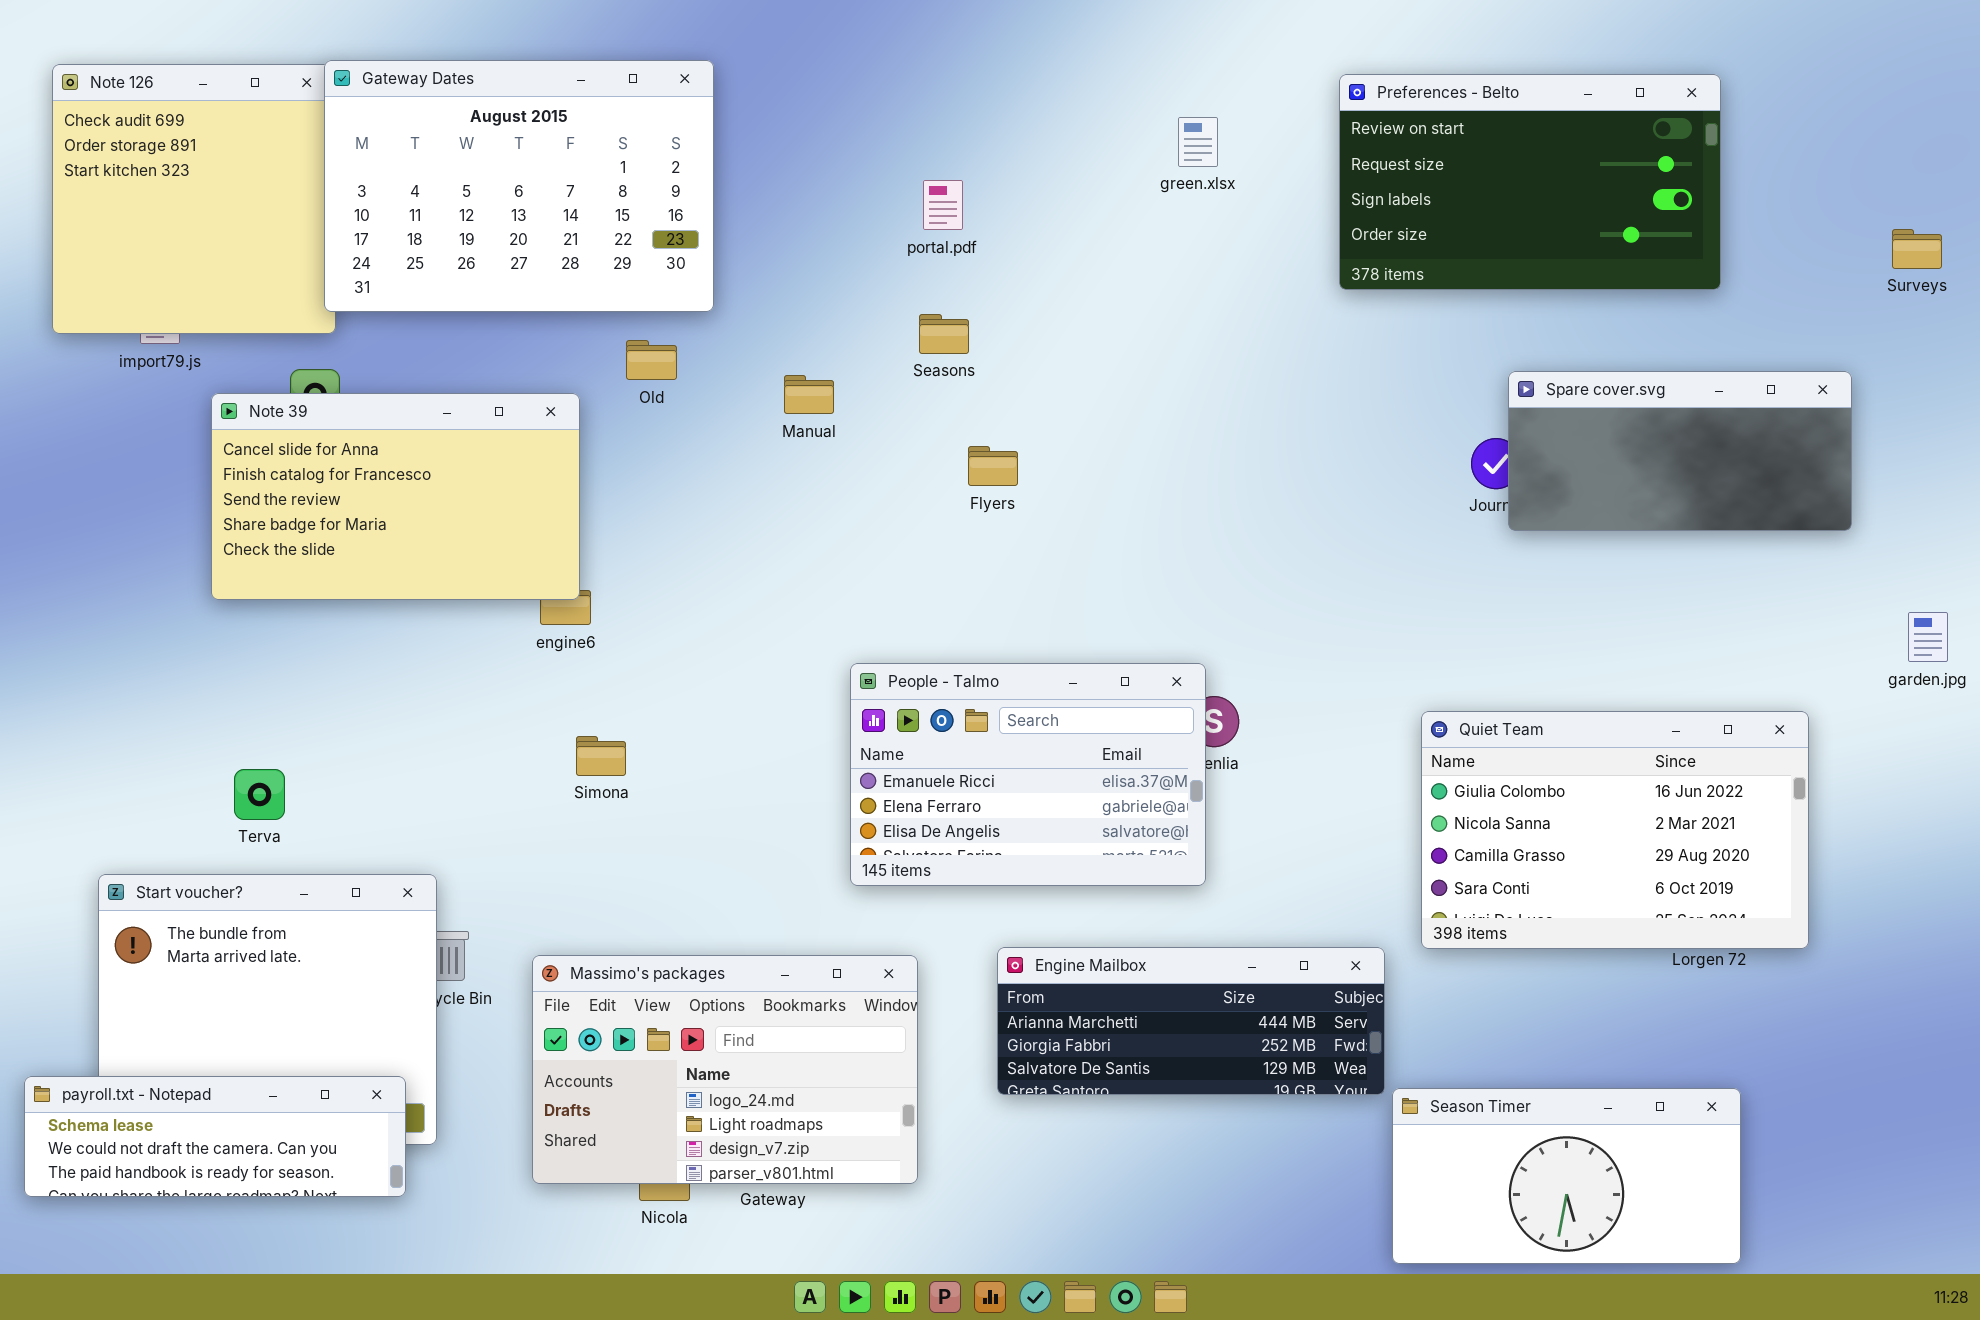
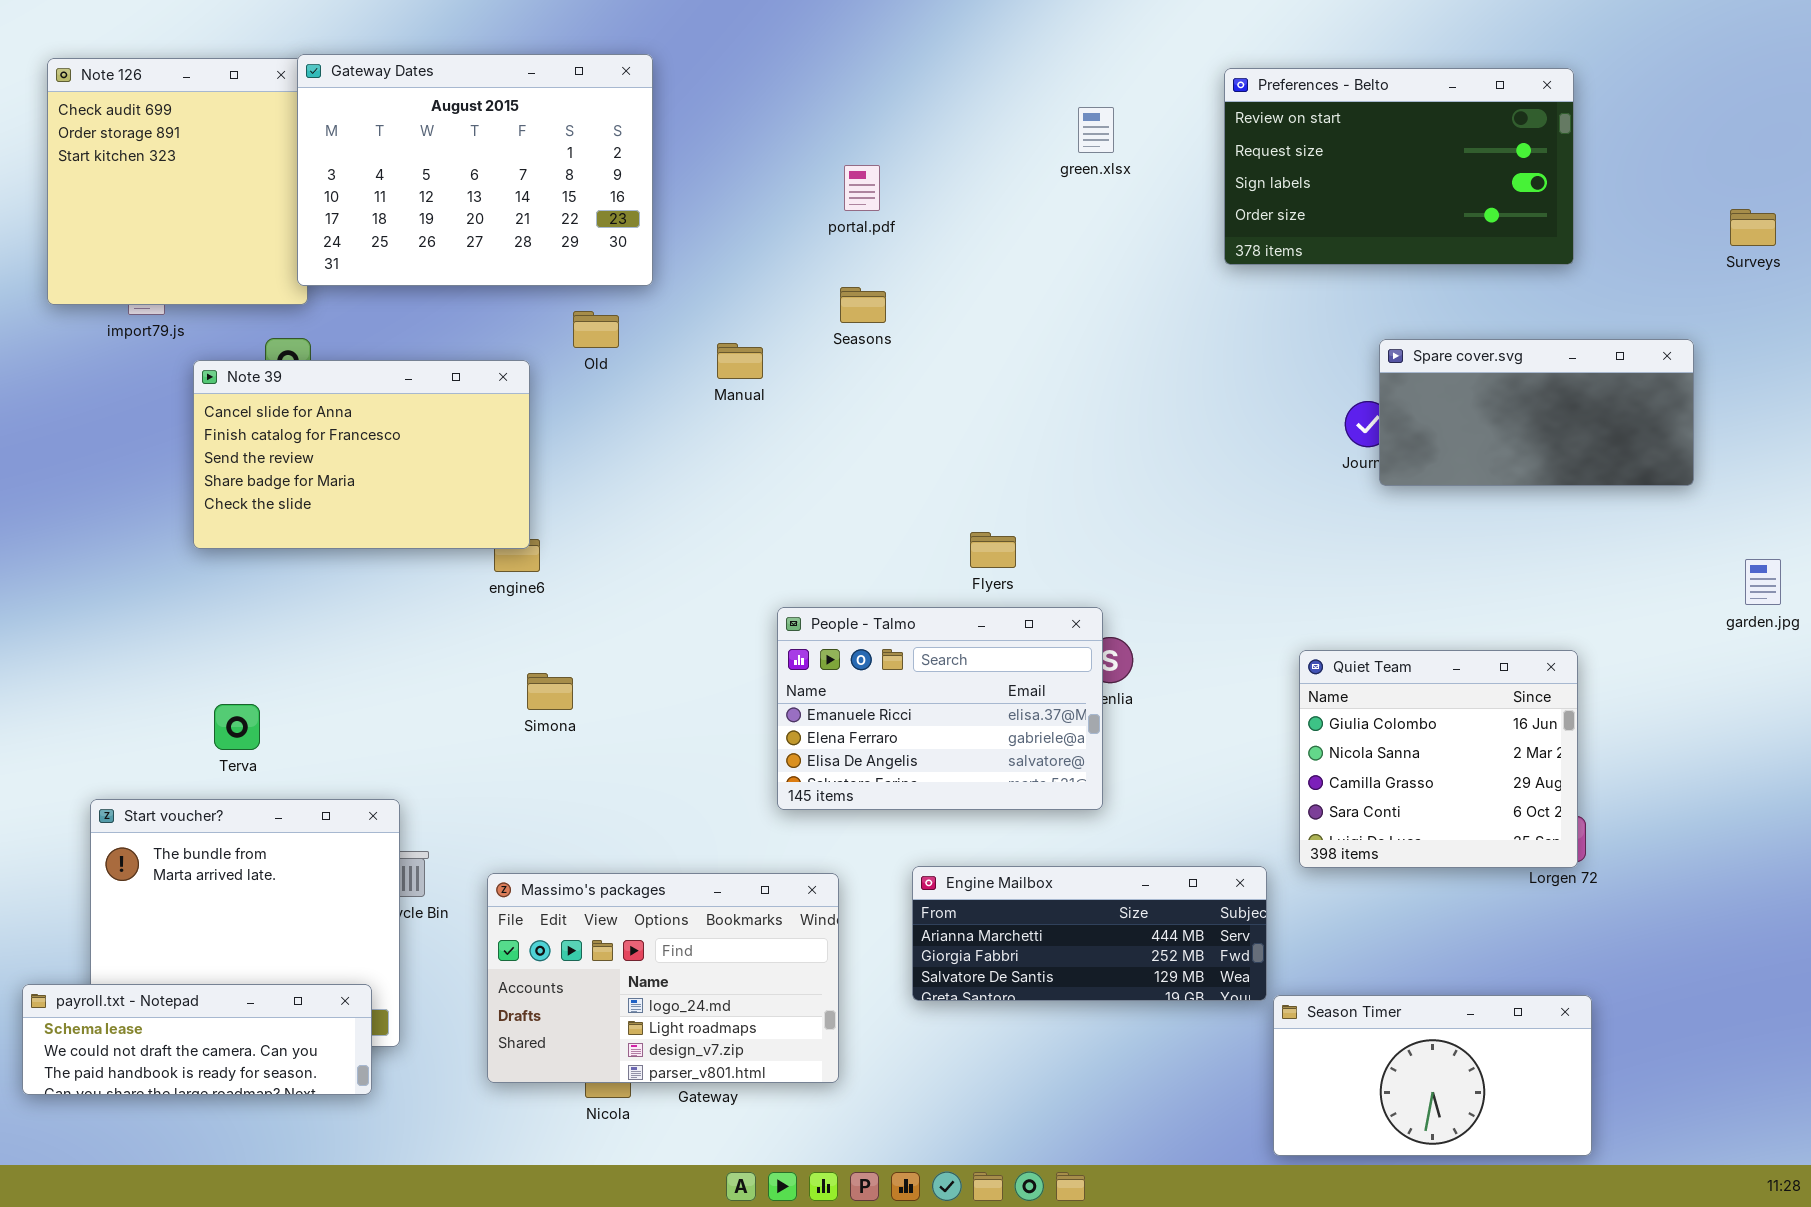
Flyers: [968,446,1018,486] -> [970,532,1016,568], moved
Quiet Team: [1421,711,1809,949] -> [1299,650,1578,868], resized

